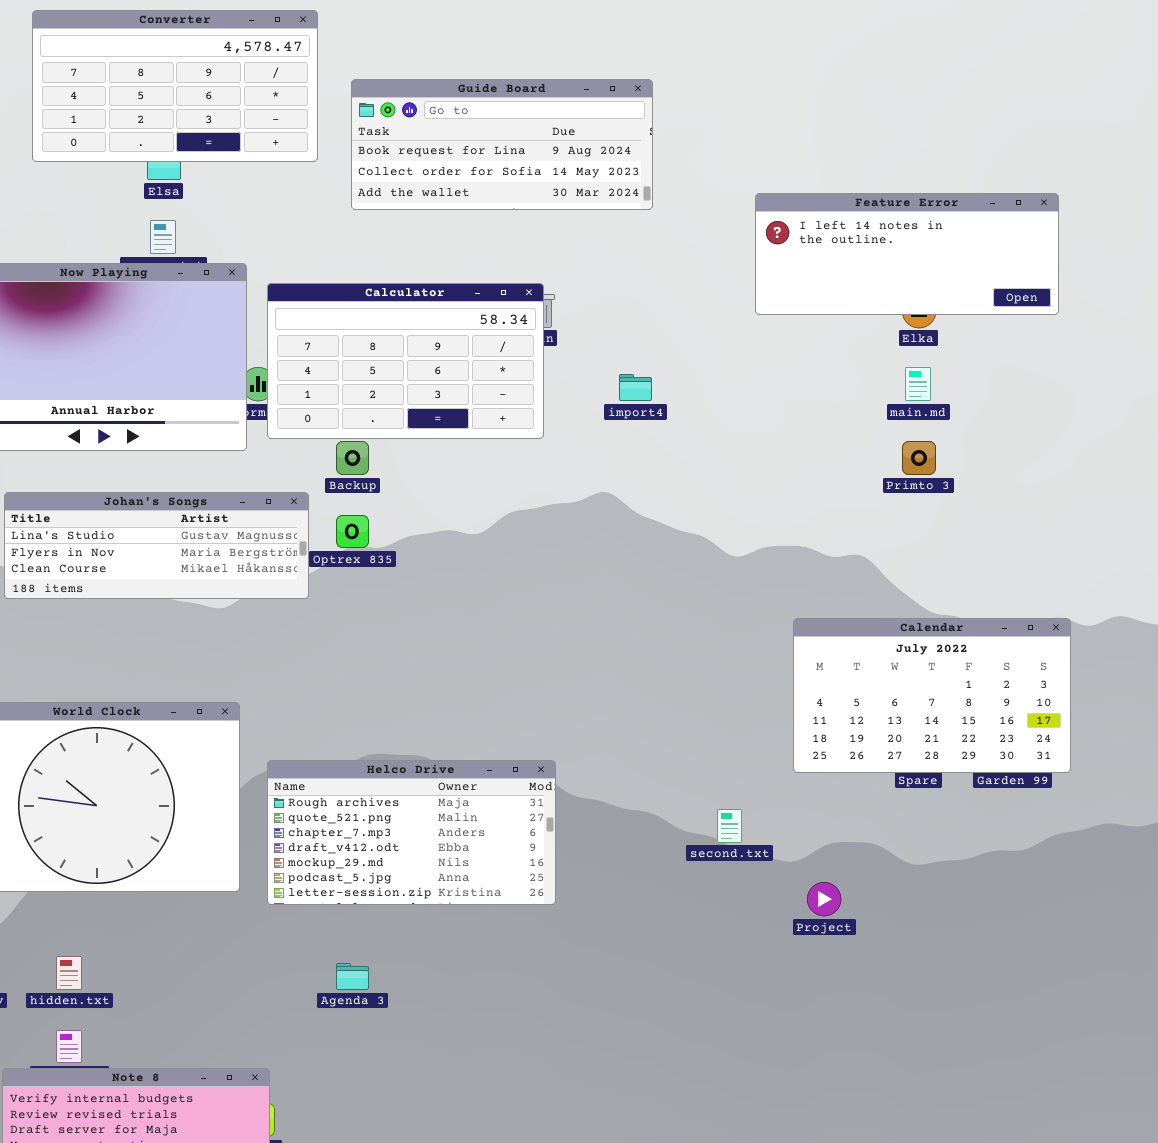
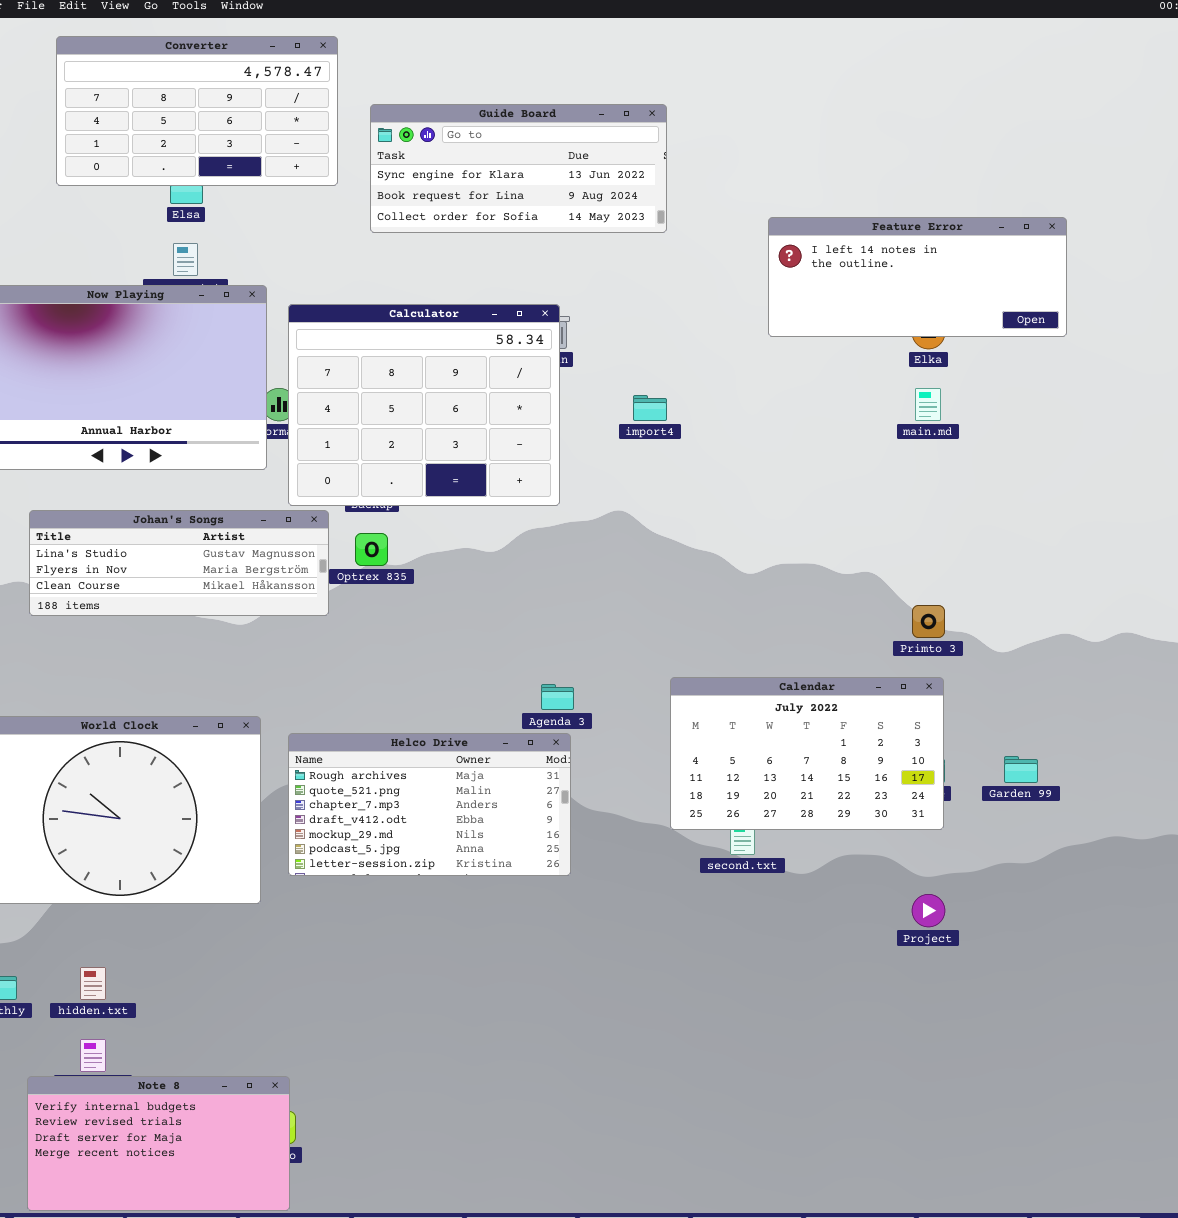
Guide Board: [351,79,653,210] -> [370,104,667,233], scrolled up 1 row
Calculator: [267,283,544,439] -> [288,304,560,506], resized
Primto 3: [902,441,936,475] -> [912,605,945,638], moved
Calendar: [793,618,1071,773] -> [670,677,944,830], moved
Helco Drive: [267,760,556,905] -> [288,733,571,876], moved
Project: [807,882,841,916] -> [912,894,945,927], moved
Agenda 3: [336,963,369,990] -> [541,684,574,710], moved

